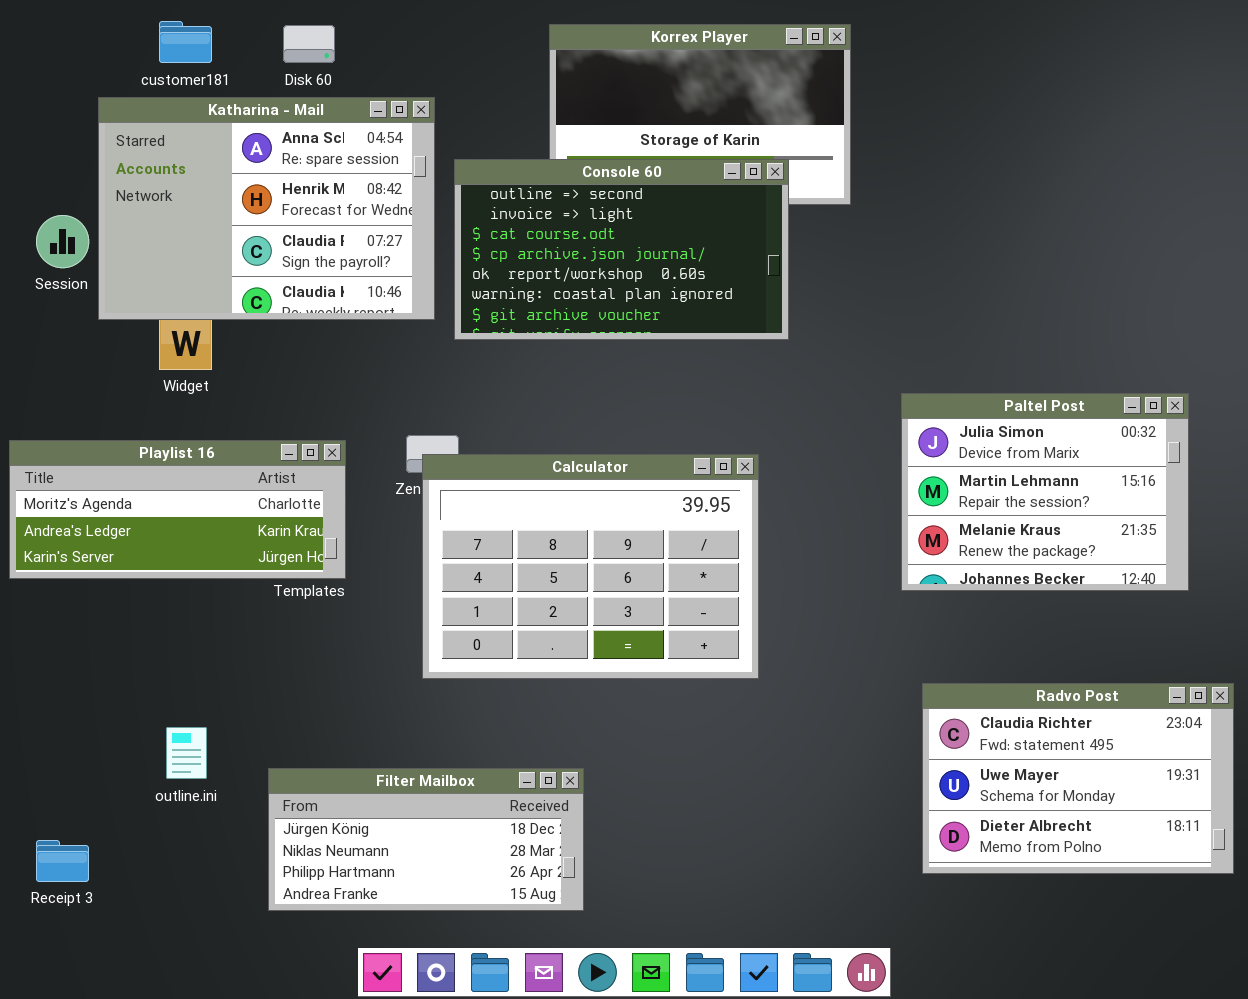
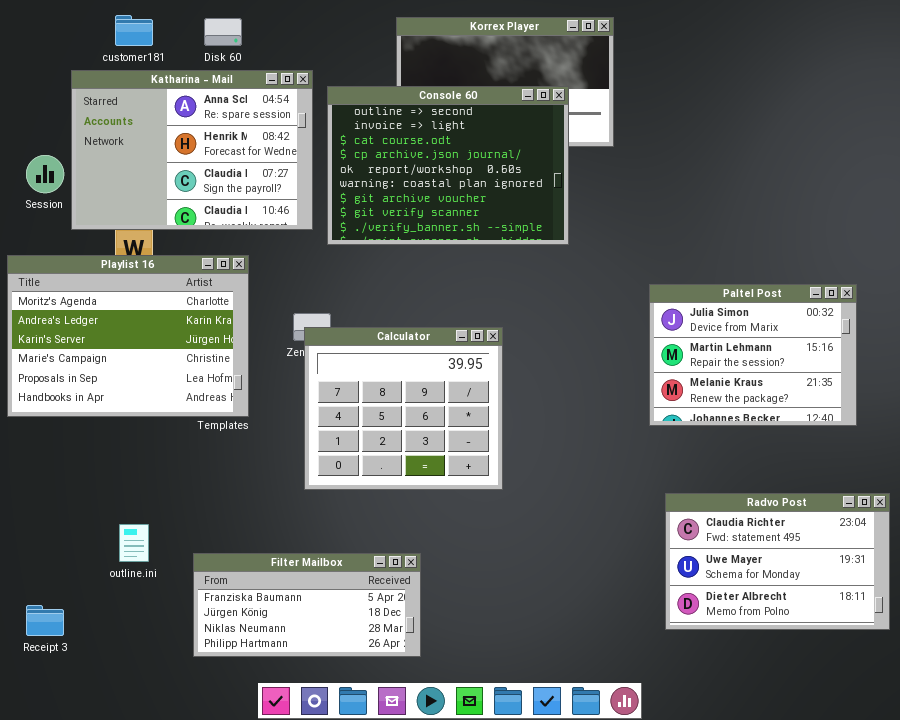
Console 60: [454,159,789,340] -> [327,86,569,245], resized
Playlist 16: [9,440,346,579] -> [7,255,249,417], resized
Calculator: [422,454,759,679] -> [304,327,503,490], resized
Filter Mailbox: [268,768,584,911] -> [193,553,421,657], scrolled up 1 row

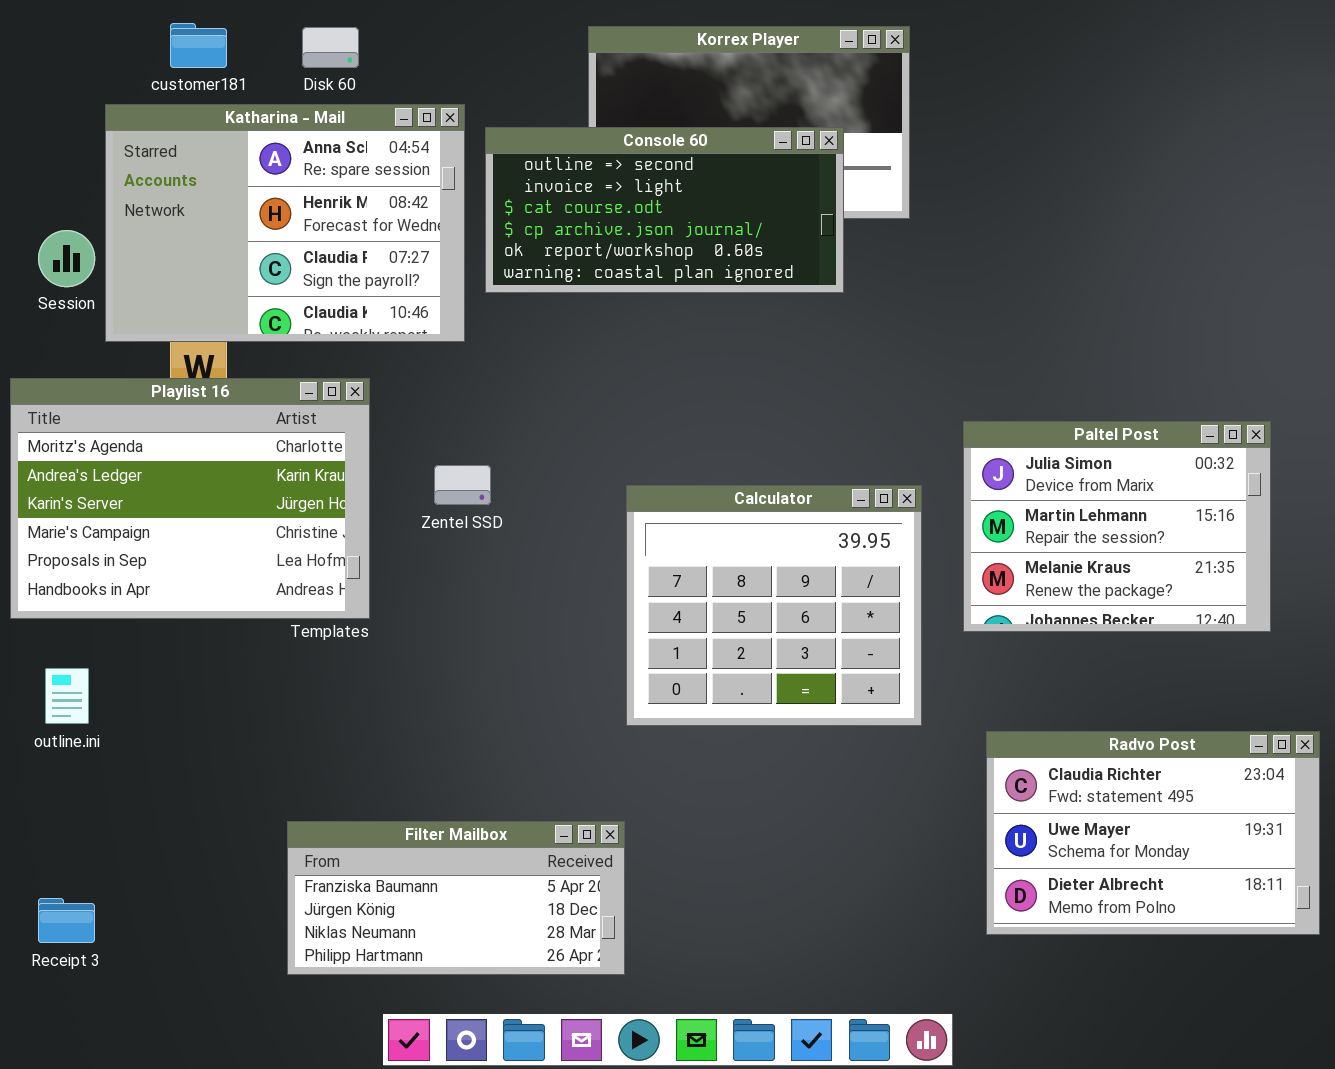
Console 60: [327,86,569,245] -> [485,127,844,293], resized
Calculator: [304,327,503,490] -> [626,485,922,726], moved
outline.ini: [119,524,149,562] -> [45,668,89,724], moved

